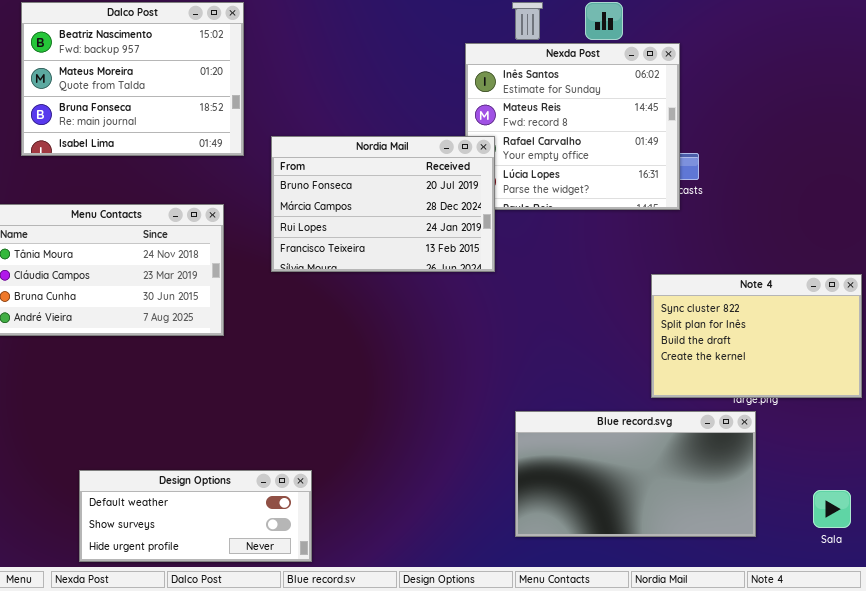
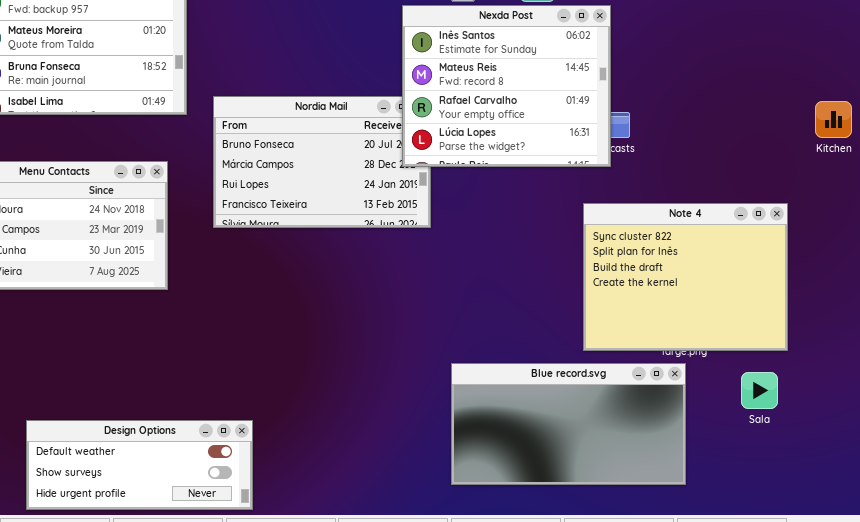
Nexda Post: [465,43,680,210] -> [402,5,611,167], raised
Note 4: [651,274,862,398] -> [583,203,788,351], resized
Sala: [813,490,851,528] -> [741,372,778,409], moved

